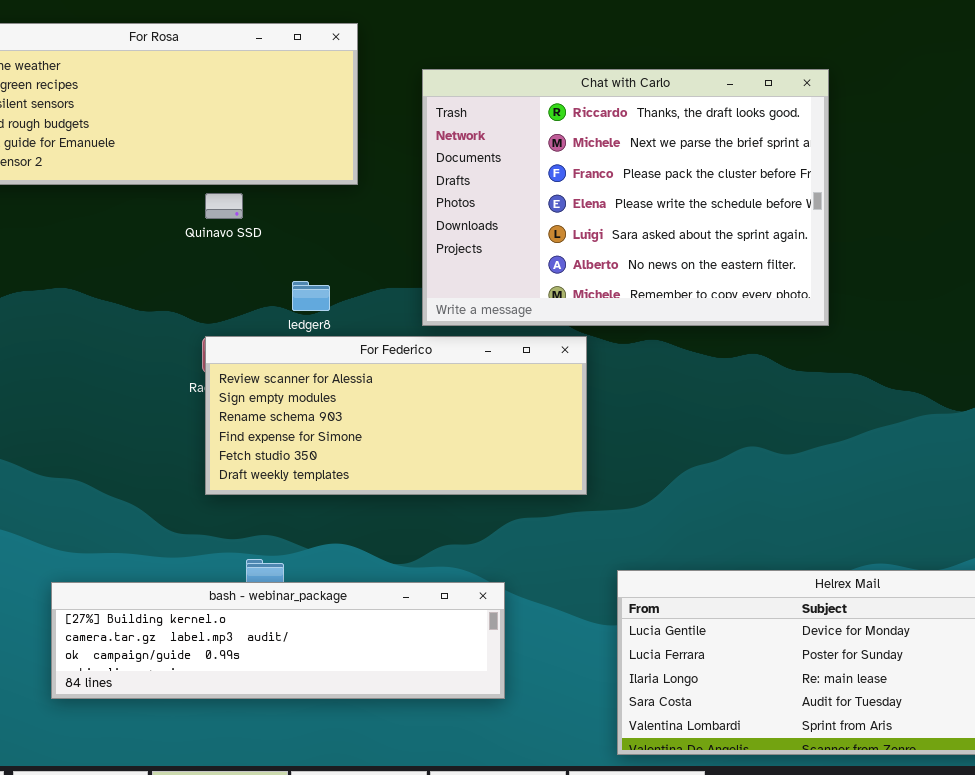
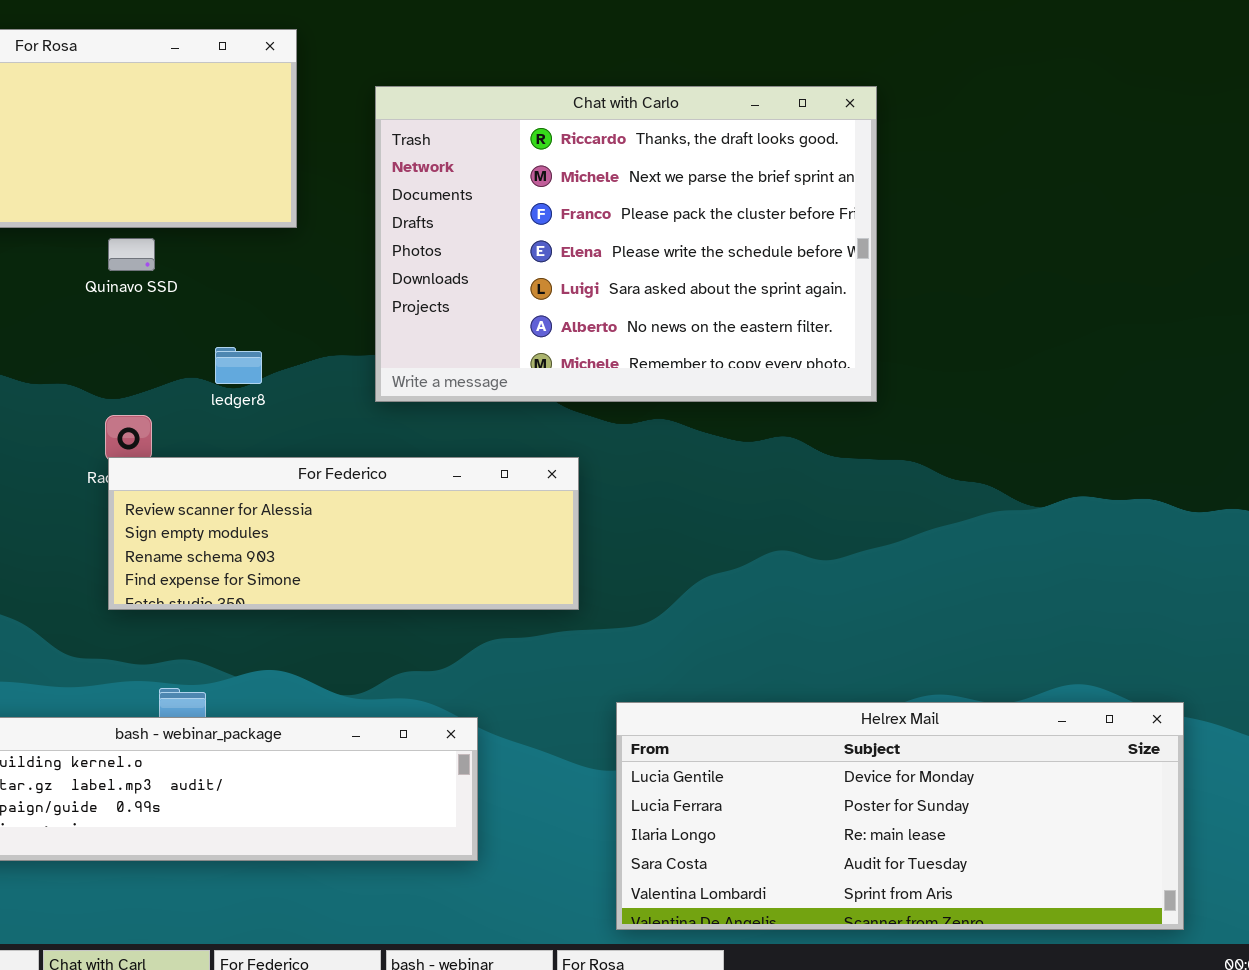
For Federico: [205,336,587,495] -> [108,457,579,610], resized

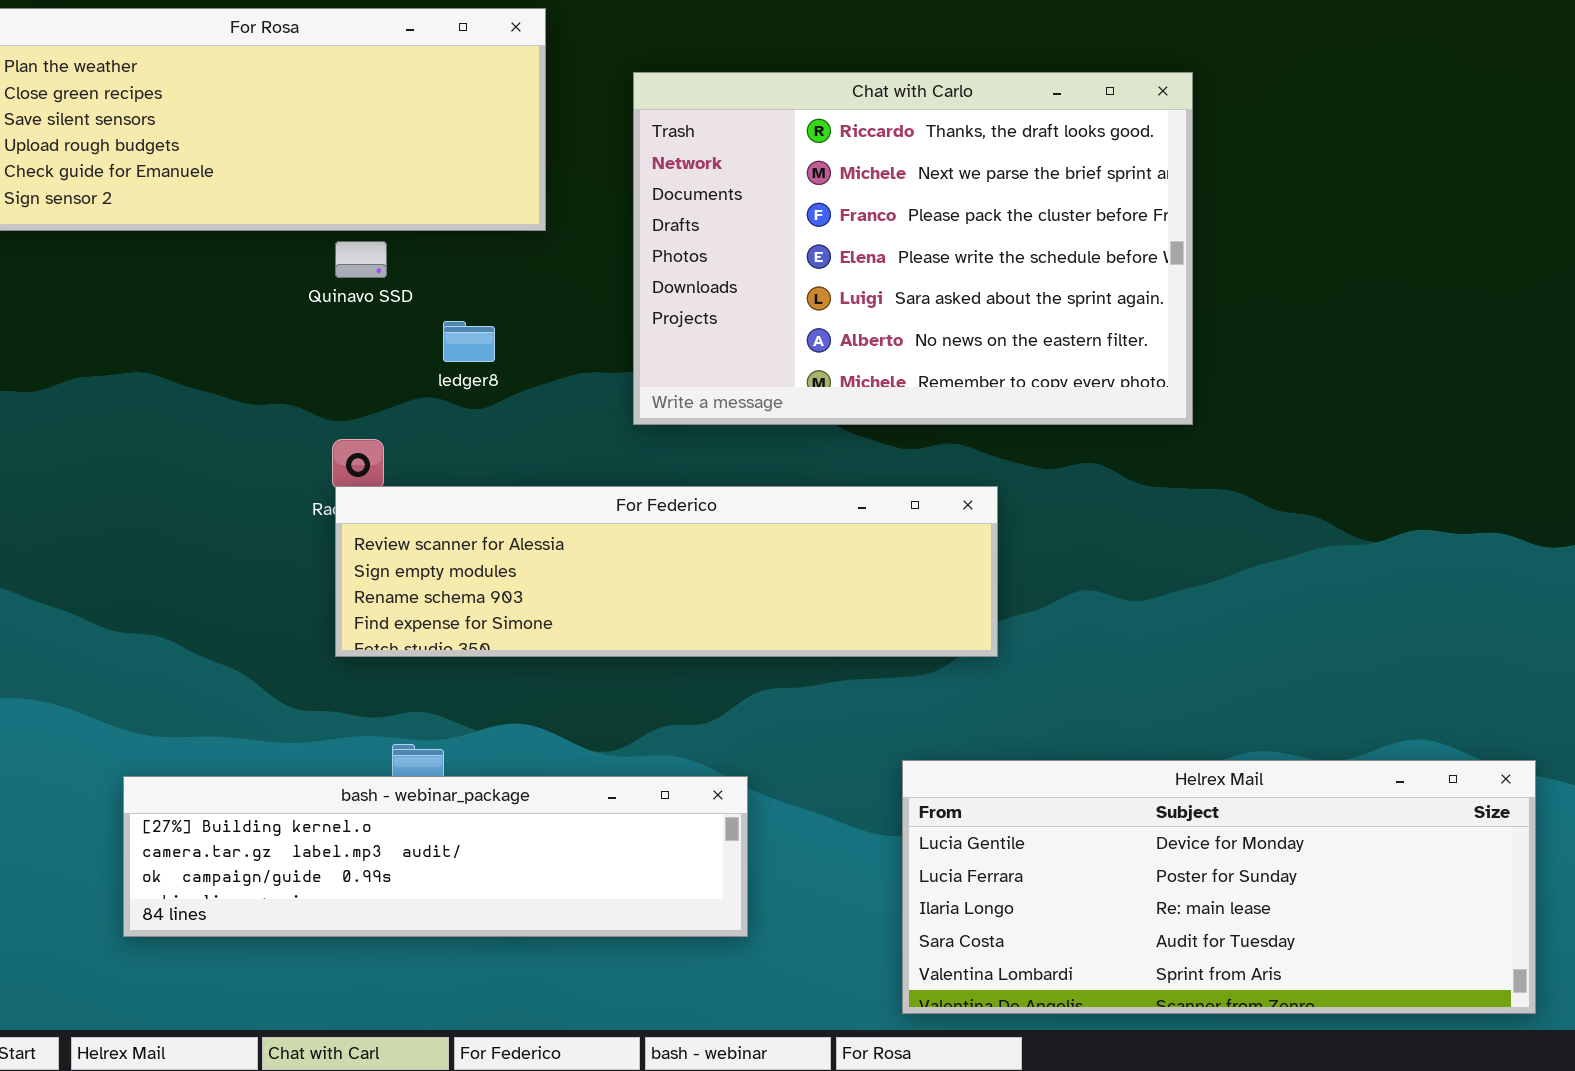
ledger8: [215,347,262,384] -> [443,321,495,362], moved
For Federico: [108,457,579,610] -> [335,486,998,657], resized

